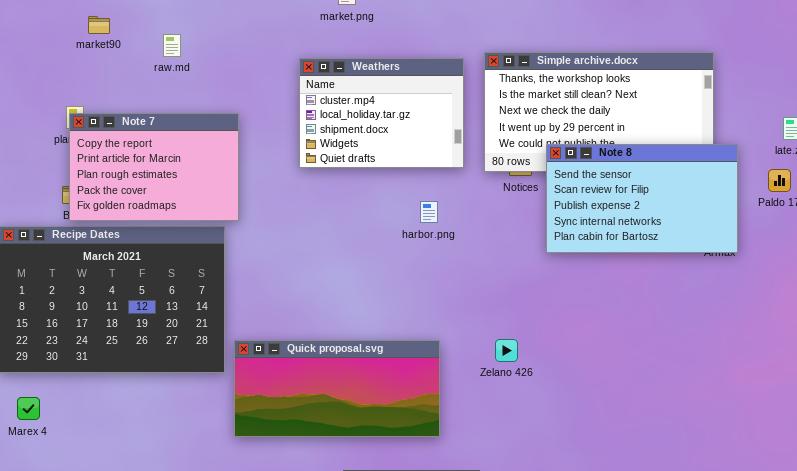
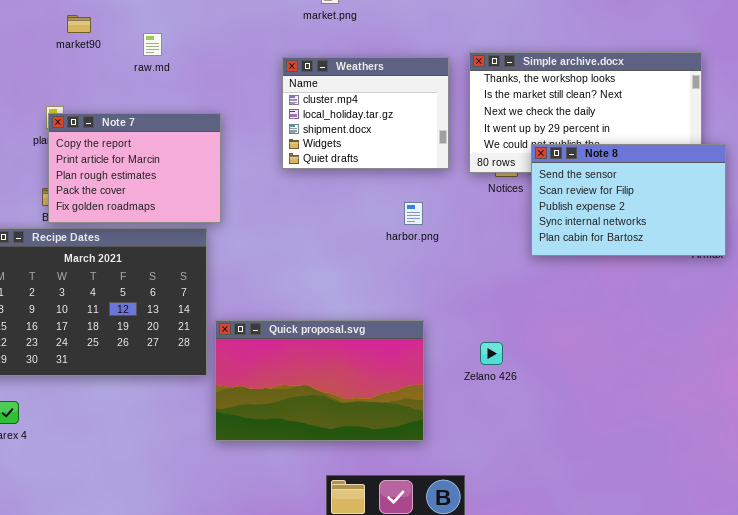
Quick proposal.svg: [234,340,440,437] -> [215,320,424,441], resized

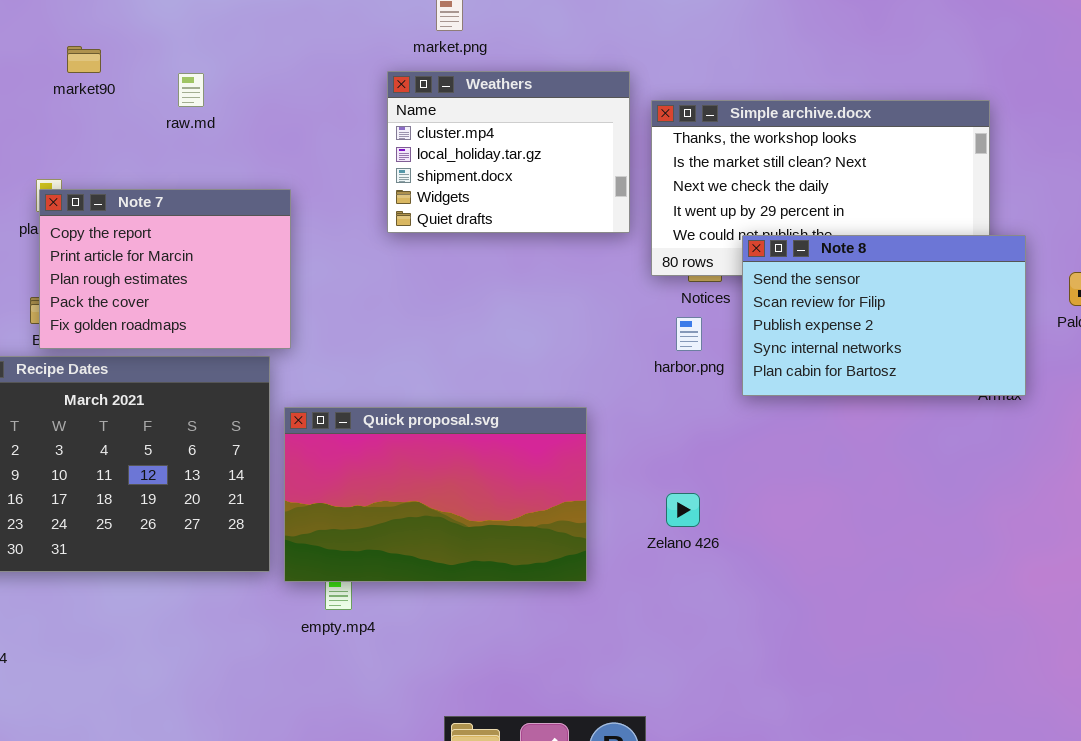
Weathers: [282,57,449,169] -> [387,71,630,233], moved
harbor.png: [404,202,423,225] -> [676,317,702,351], moved
Quick proposal.svg: [215,320,424,441] -> [284,407,587,582], moved
Zelano 426: [480,342,503,365] -> [666,493,700,527], moved

